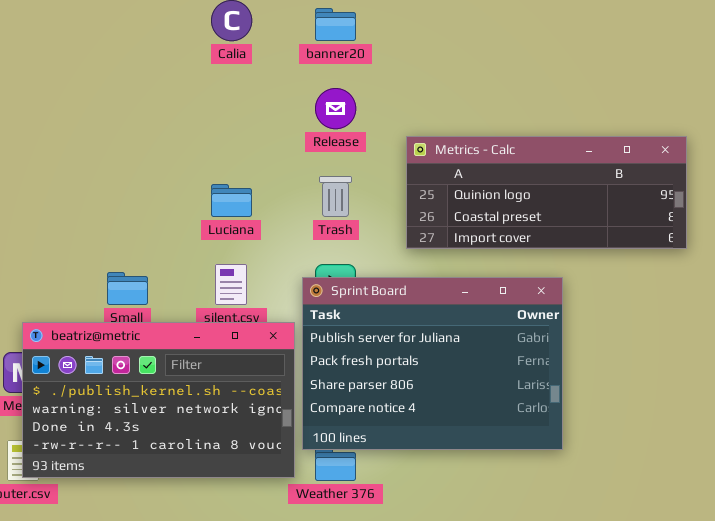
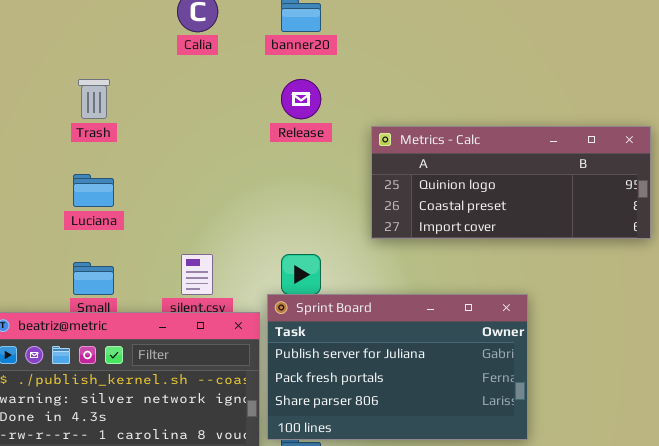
Trash: [319,176,352,217] -> [78,79,110,119], moved
Luciana: [211,184,252,217] -> [73,174,114,207], moved
Sprint Board: [302,277,563,450] -> [267,294,528,440], resized

